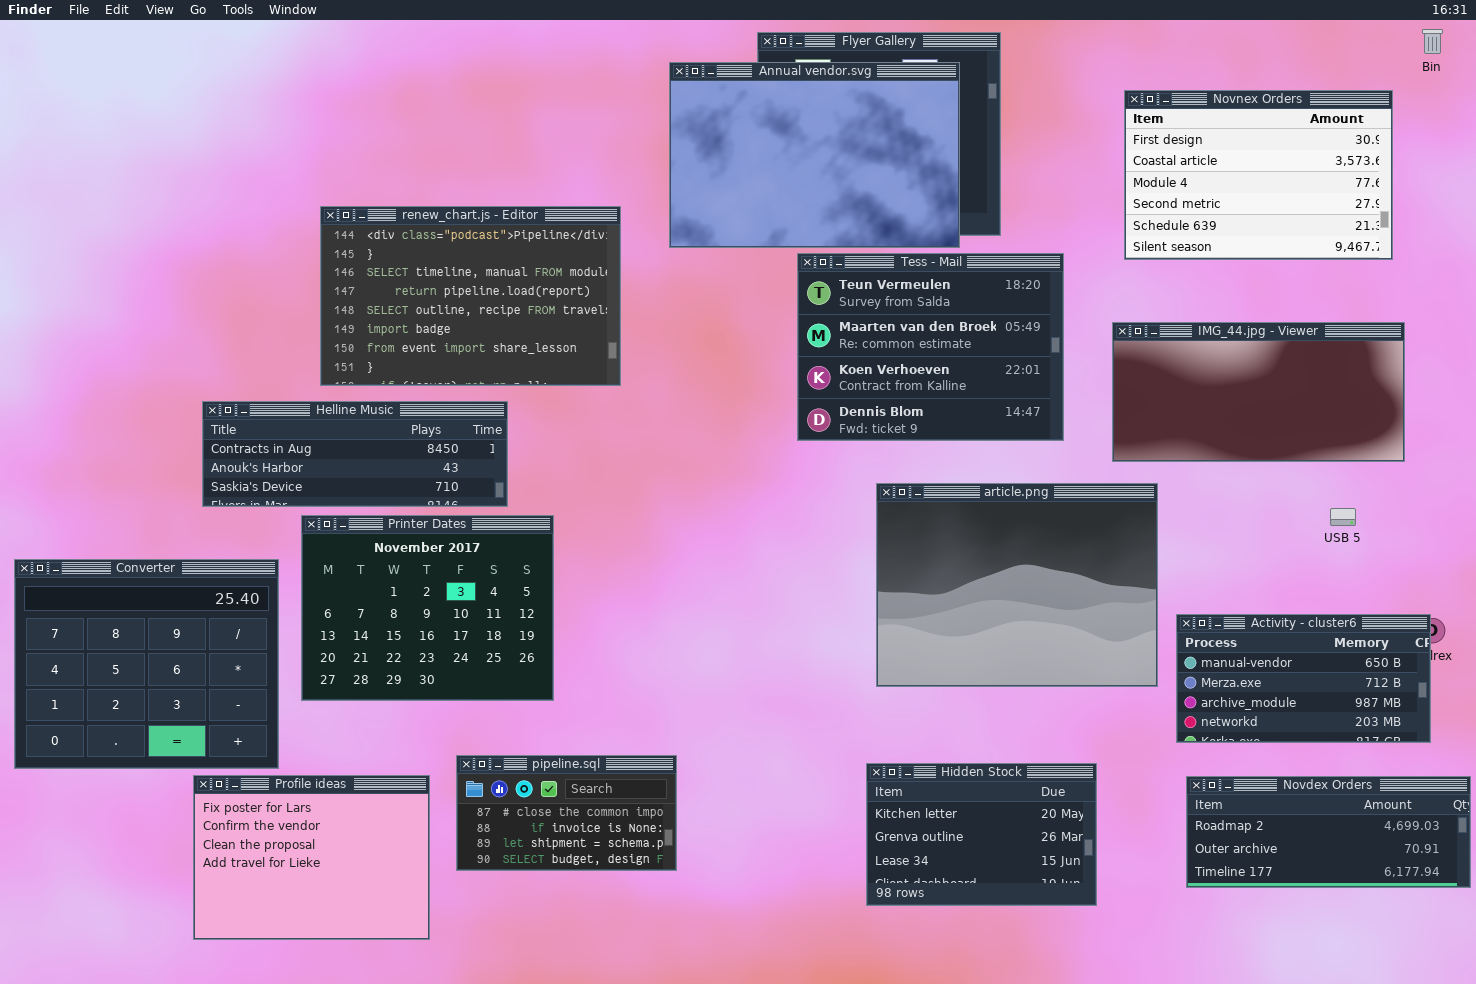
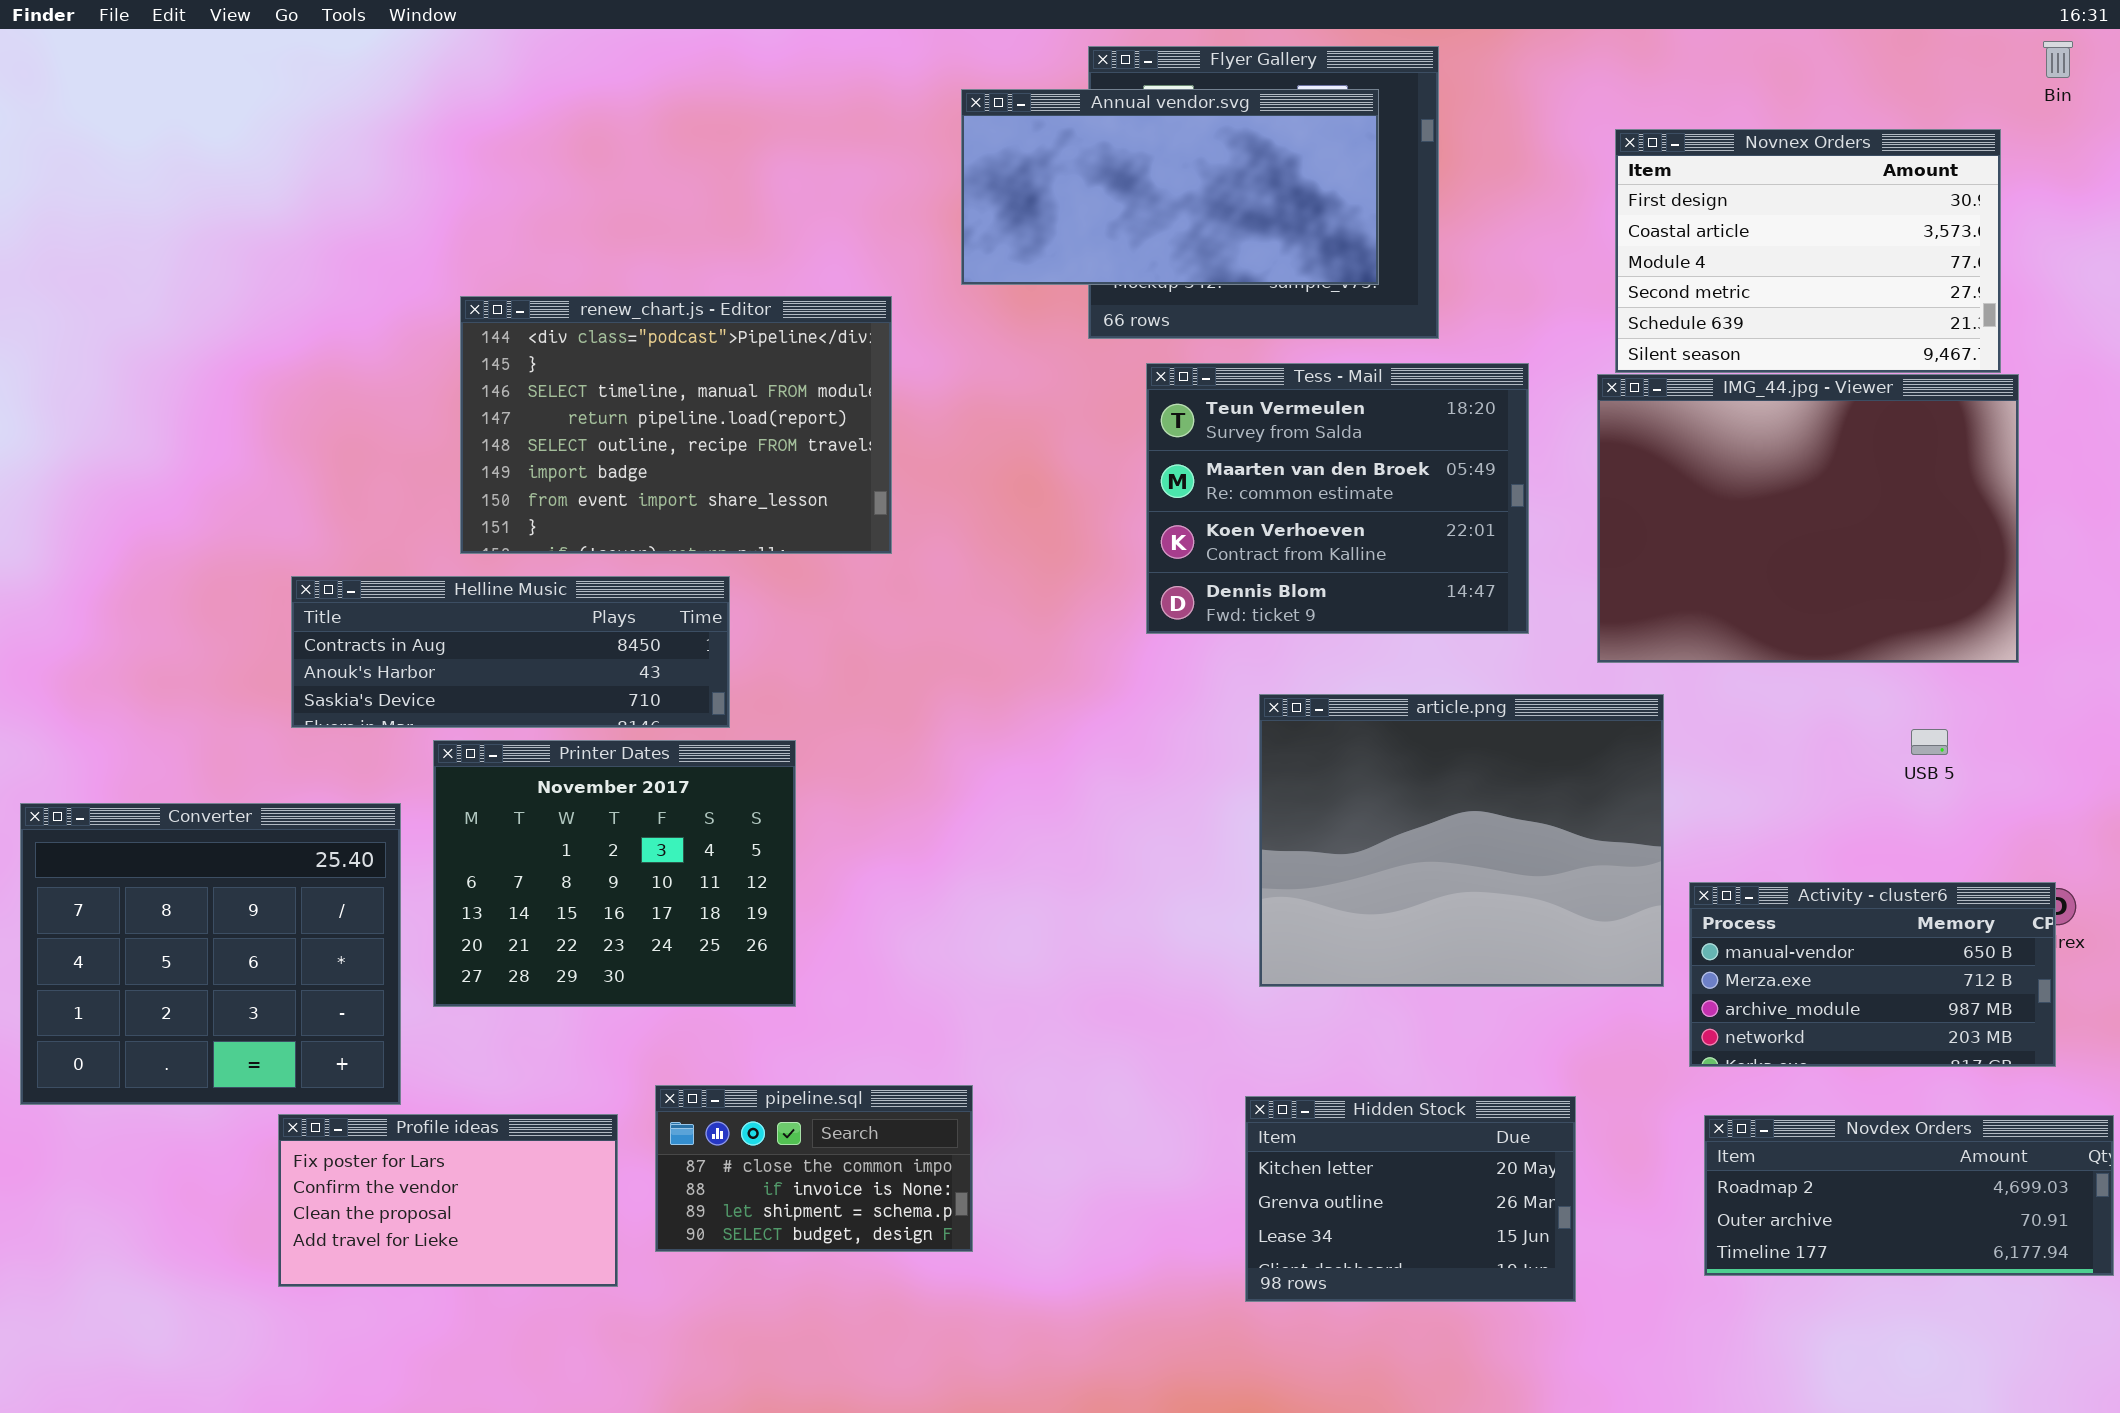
Annual vendor.svg: [669,62,960,248] -> [961,89,1379,285], resized
IMG_44.jpg - Viewer: [1112,322,1405,462] -> [1597,374,2019,663], resized
Profile ideas: [193,775,430,940] -> [278,1114,618,1287], resized

